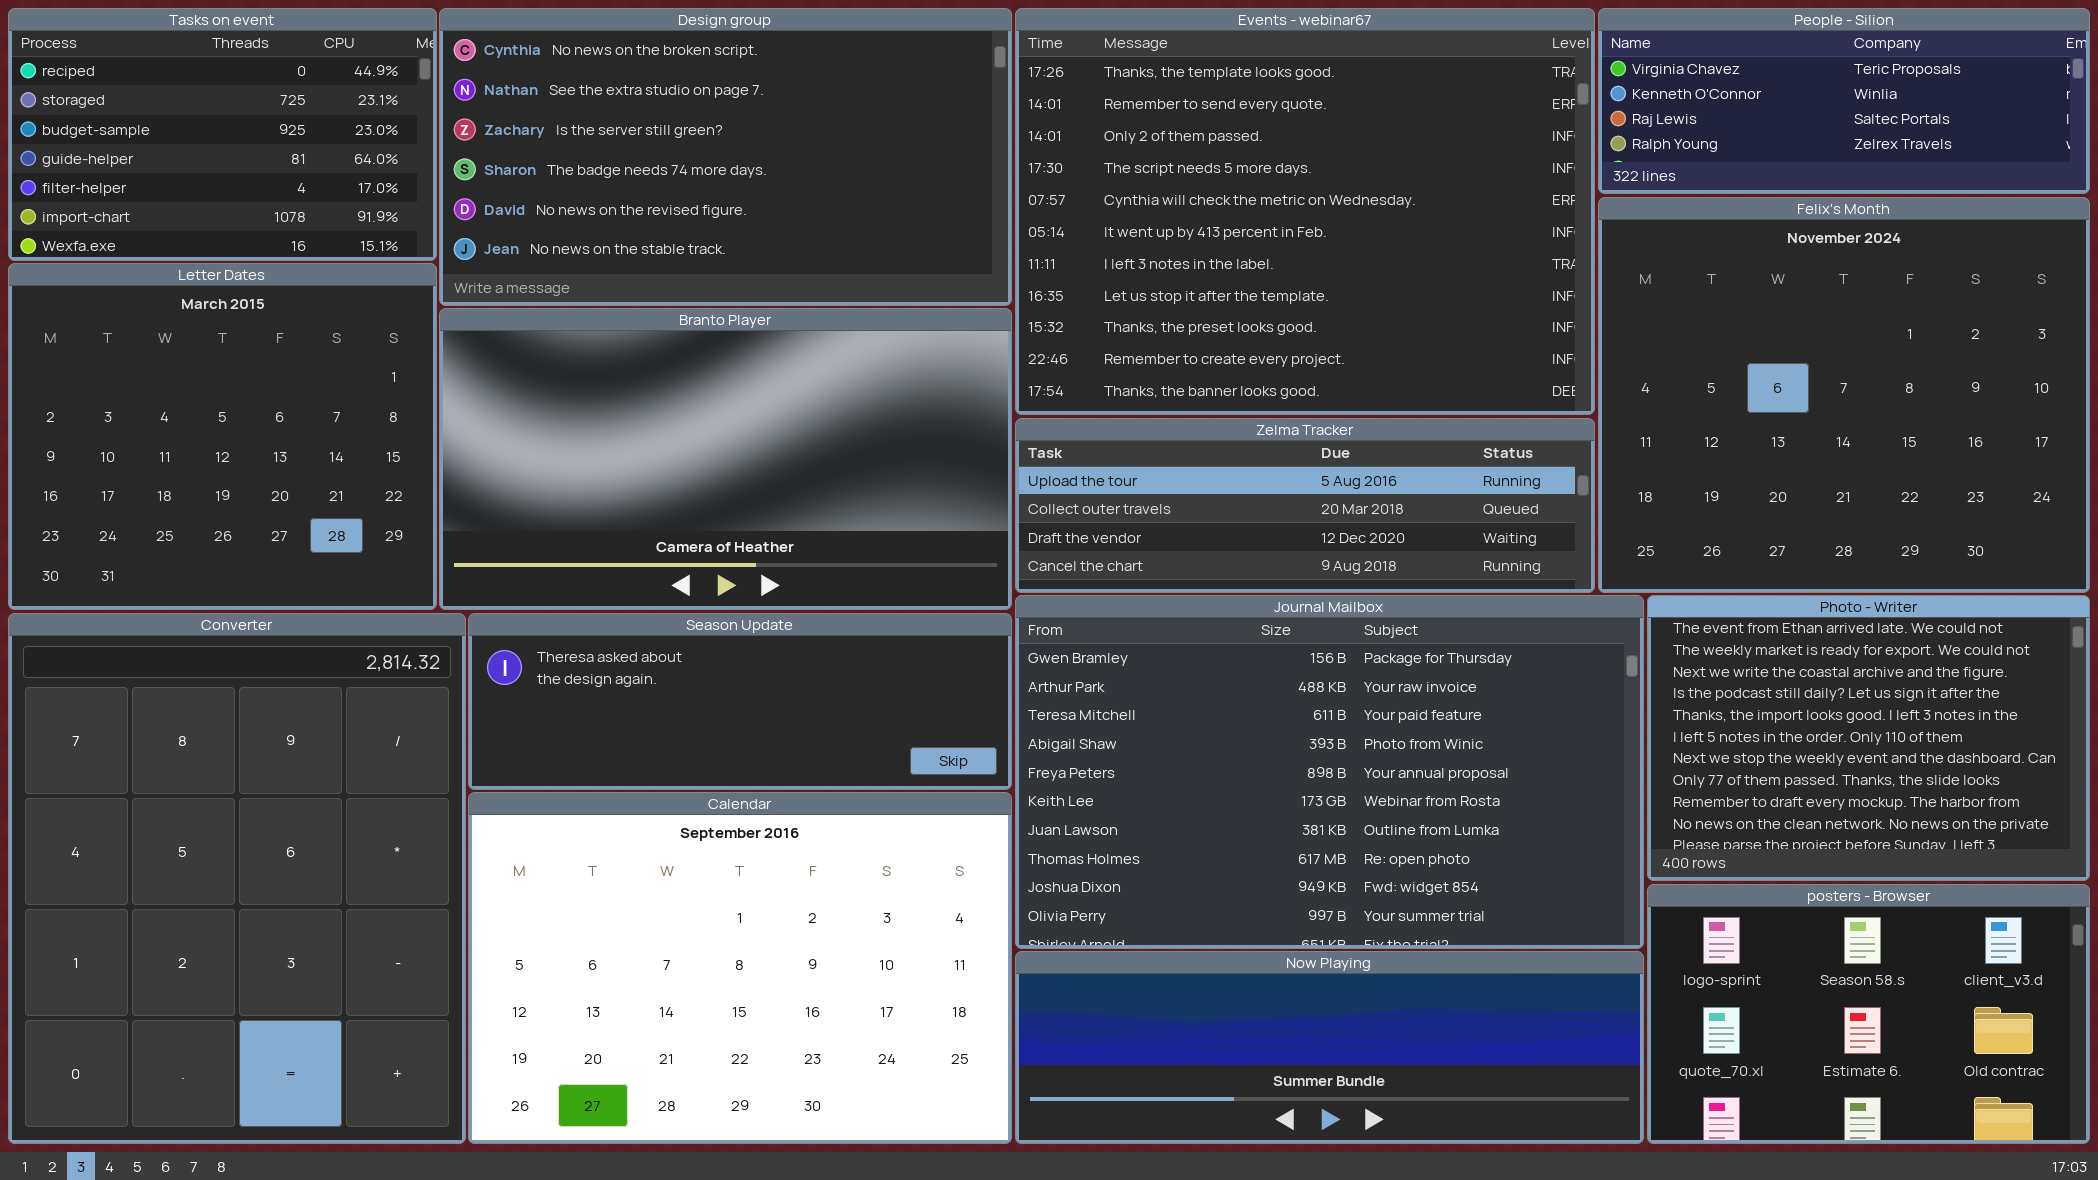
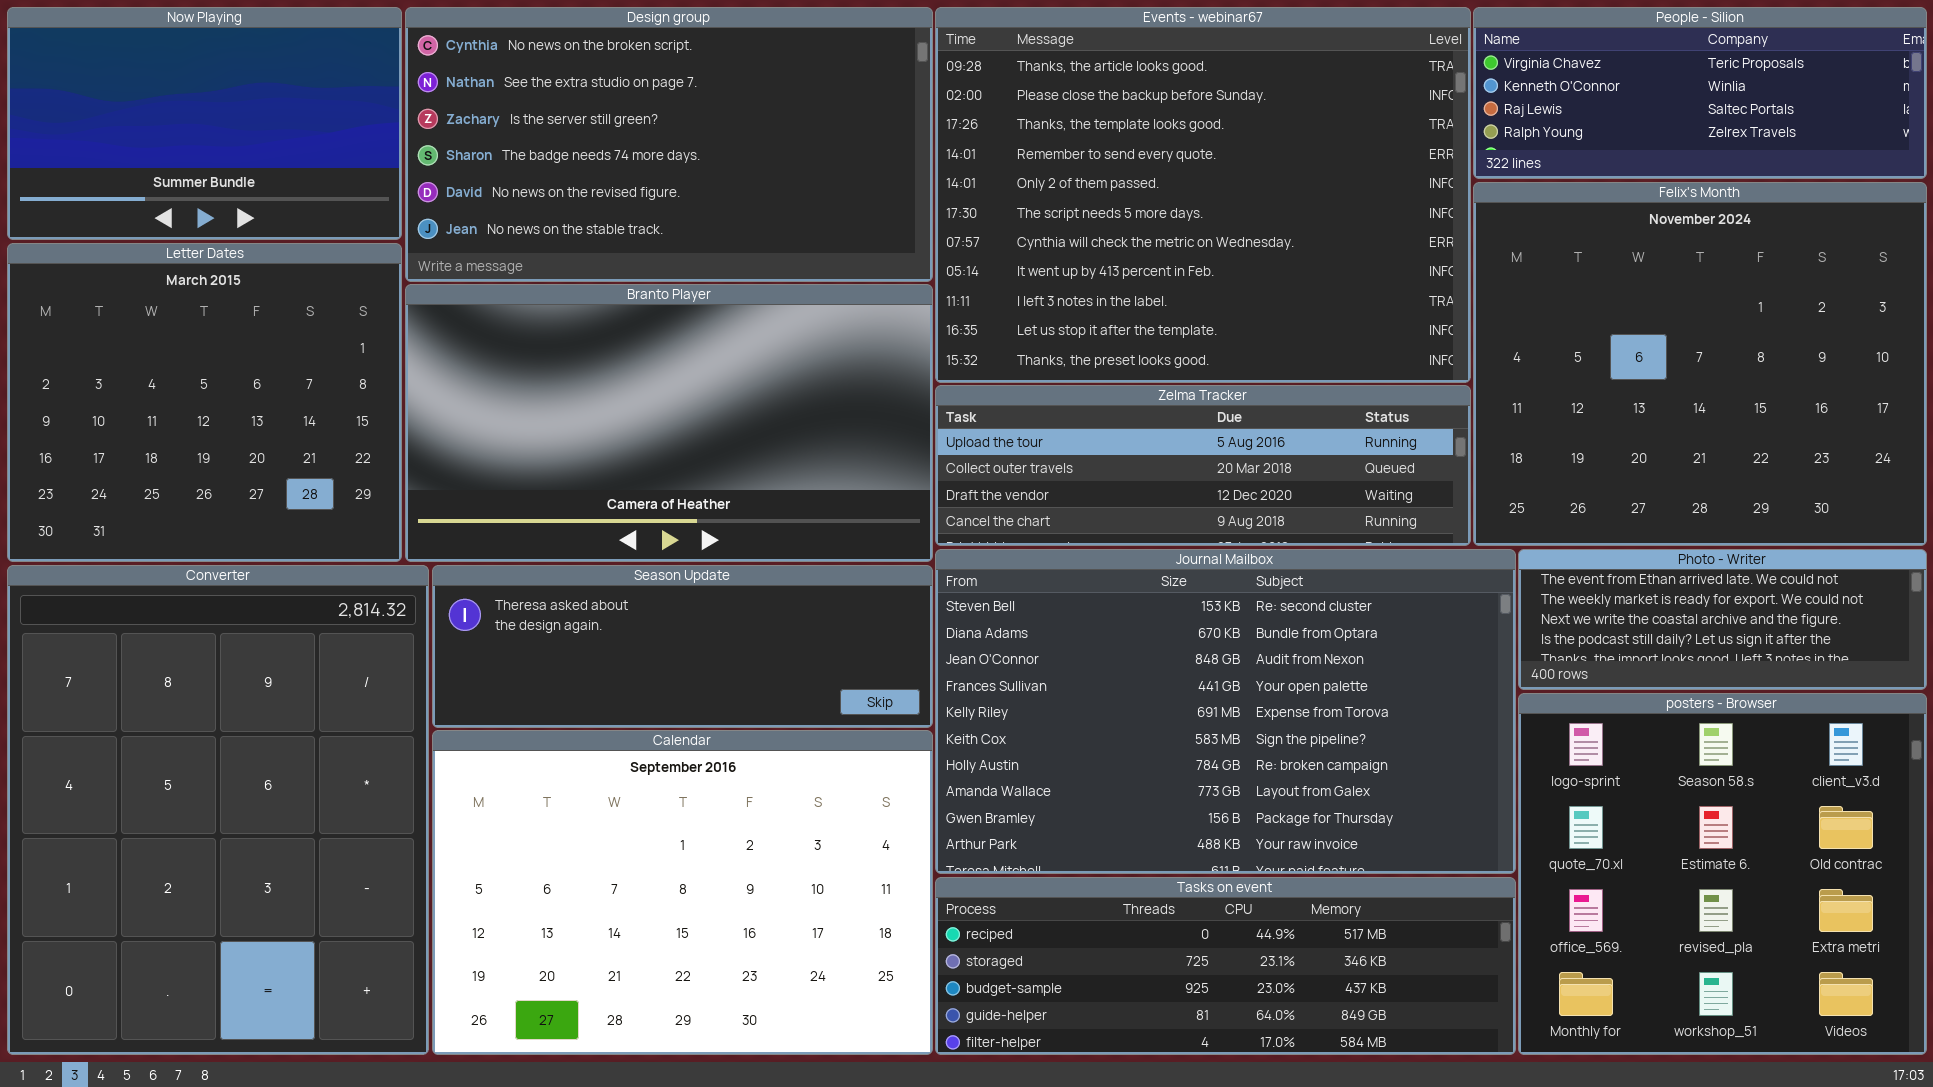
Tasks on event: [8,8,437,261] -> [935,877,1516,1055], moved, resized
Events - webinar67: [1015,8,1595,415] -> [935,7,1471,383], scrolled up 2 rows
Journal Mailbox: [1015,595,1644,949] -> [935,549,1516,874], scrolled up 8 rows
Photo - Writer: [1647,595,2090,881] -> [1518,549,1927,690], resized
posters - Browser: [1647,884,2090,1144] -> [1518,693,1927,1055], resized
Now Playing: [1015,951,1644,1144] -> [7,7,402,240], moved, resized

